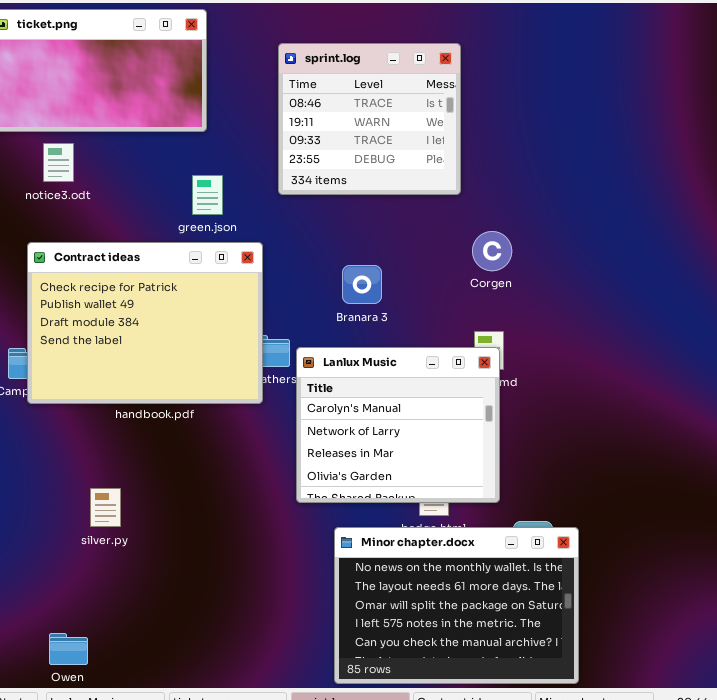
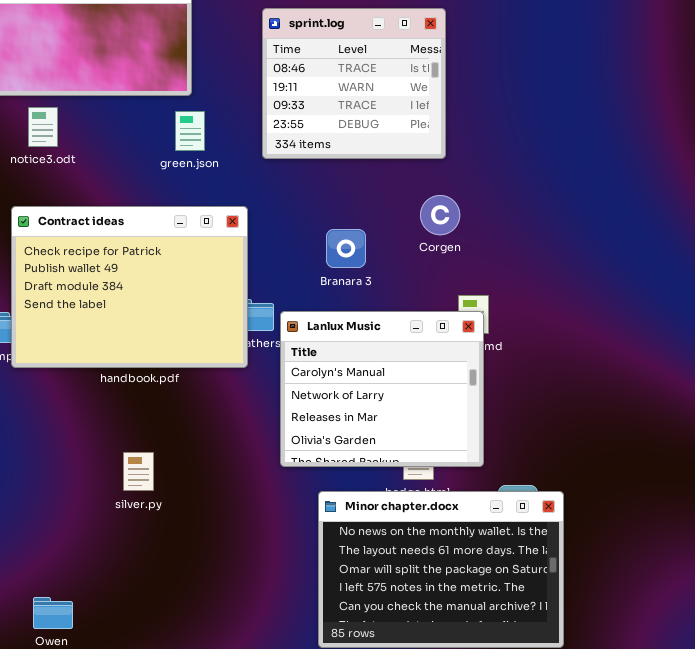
green.json: [192,175,223,215] -> [175,111,205,151], moved
Corgen: [472,231,512,271] -> [420,195,460,235], moved
silver.py: [90,488,121,527] -> [123,452,154,491], moved

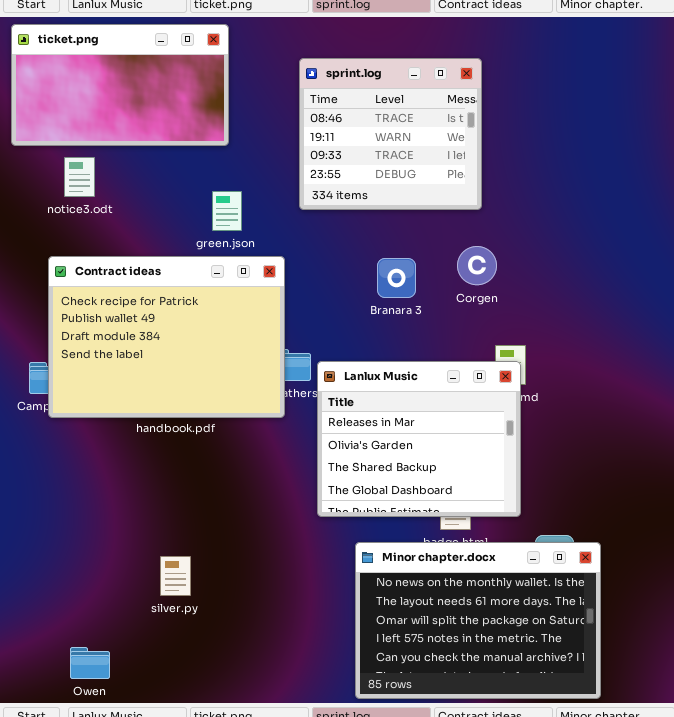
green.json: [175,111,205,151] -> [212,191,242,231], moved
Branara 3: [326,229,366,268] -> [377,258,416,298], moved
Lanlux Music: [280,311,484,467] -> [317,361,521,517], scrolled down 2 rows
silver.py: [123,452,154,491] -> [160,556,191,596], moved

